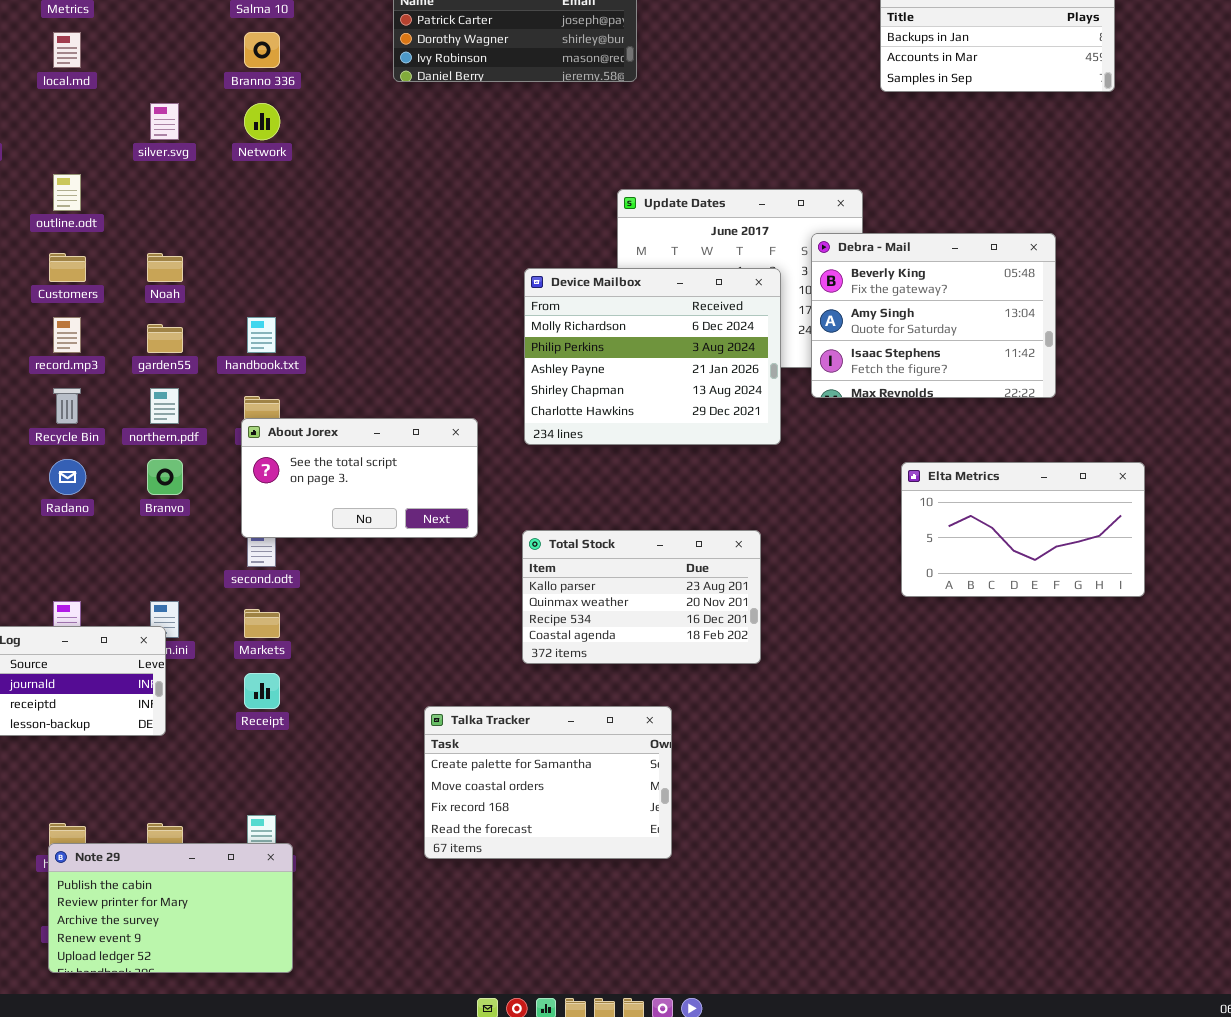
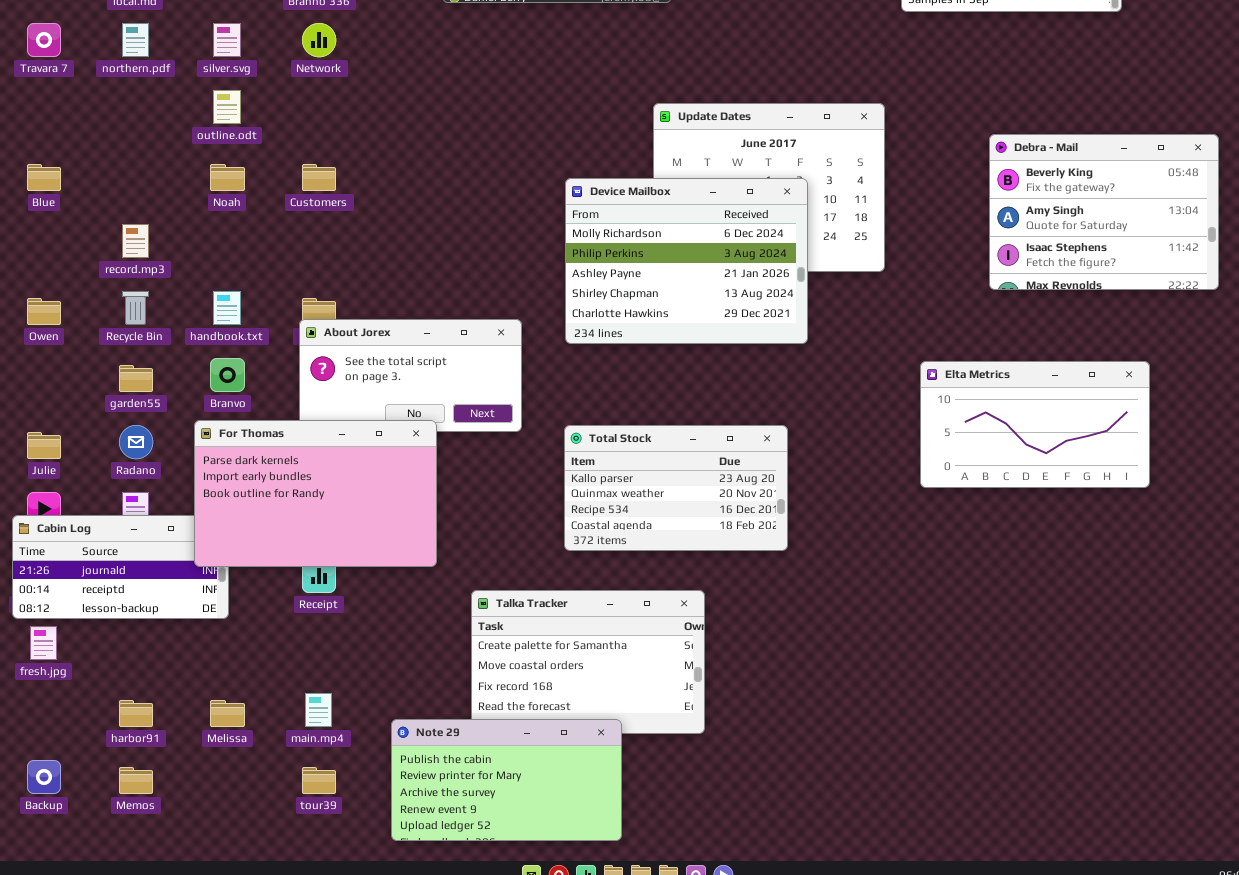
outline.odt: [53,174,81,211] -> [213,90,241,124], moved
Debra - Mail: [811,233,1056,398] -> [989,134,1219,290], moved
Customers: [49,253,86,282] -> [302,164,336,191], moved
handbook.txt: [247,317,276,353] -> [213,291,241,325], moved
garden55: [147,324,183,353] -> [119,365,153,392], moved
northern.pdf: [150,388,179,424] -> [122,23,149,57], moved
Radano: [49,459,86,495] -> [119,425,153,459], moved
For Thomas: none -> [194,420,437,567], opened
Note 29: [48,843,293,973] -> [391,719,622,841], moved

